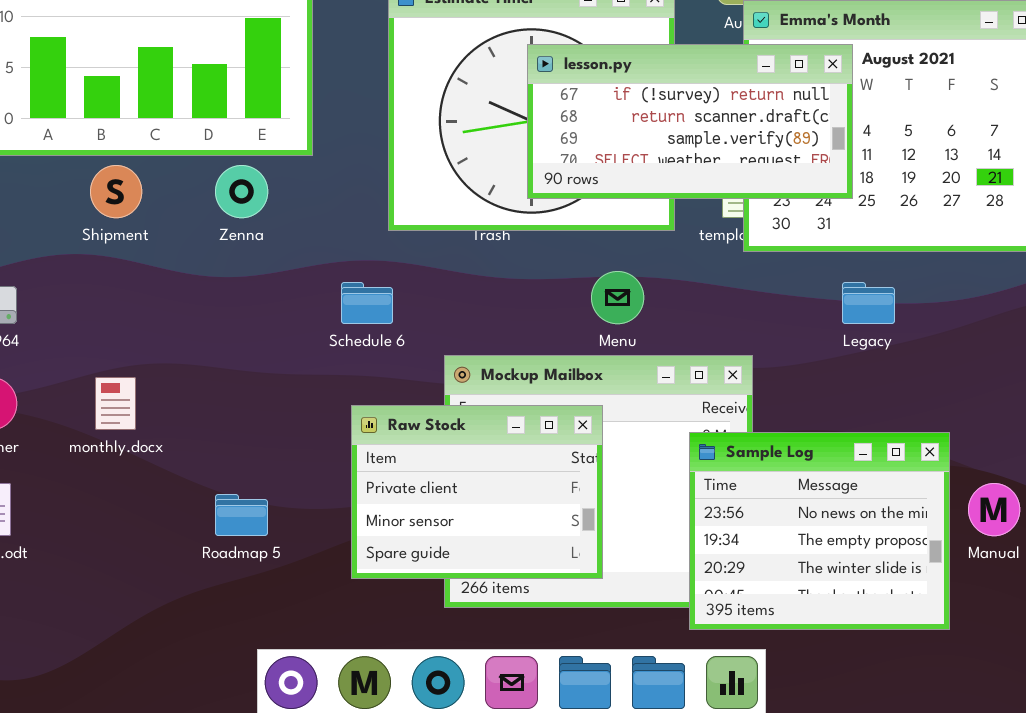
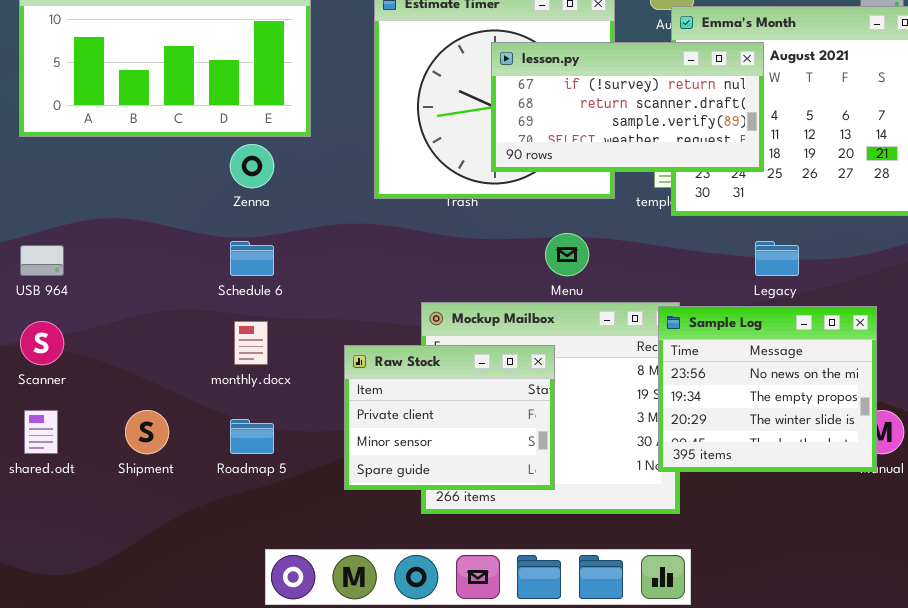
Shipment: [90,165,142,218] -> [125,410,169,454], moved
Schedule 6: [341,282,393,324] -> [230,241,274,276], moved
monthly.docx: [95,377,136,430] -> [234,321,268,365], moved
Sample Log: [689,432,950,630] -> [658,306,877,472], moved

